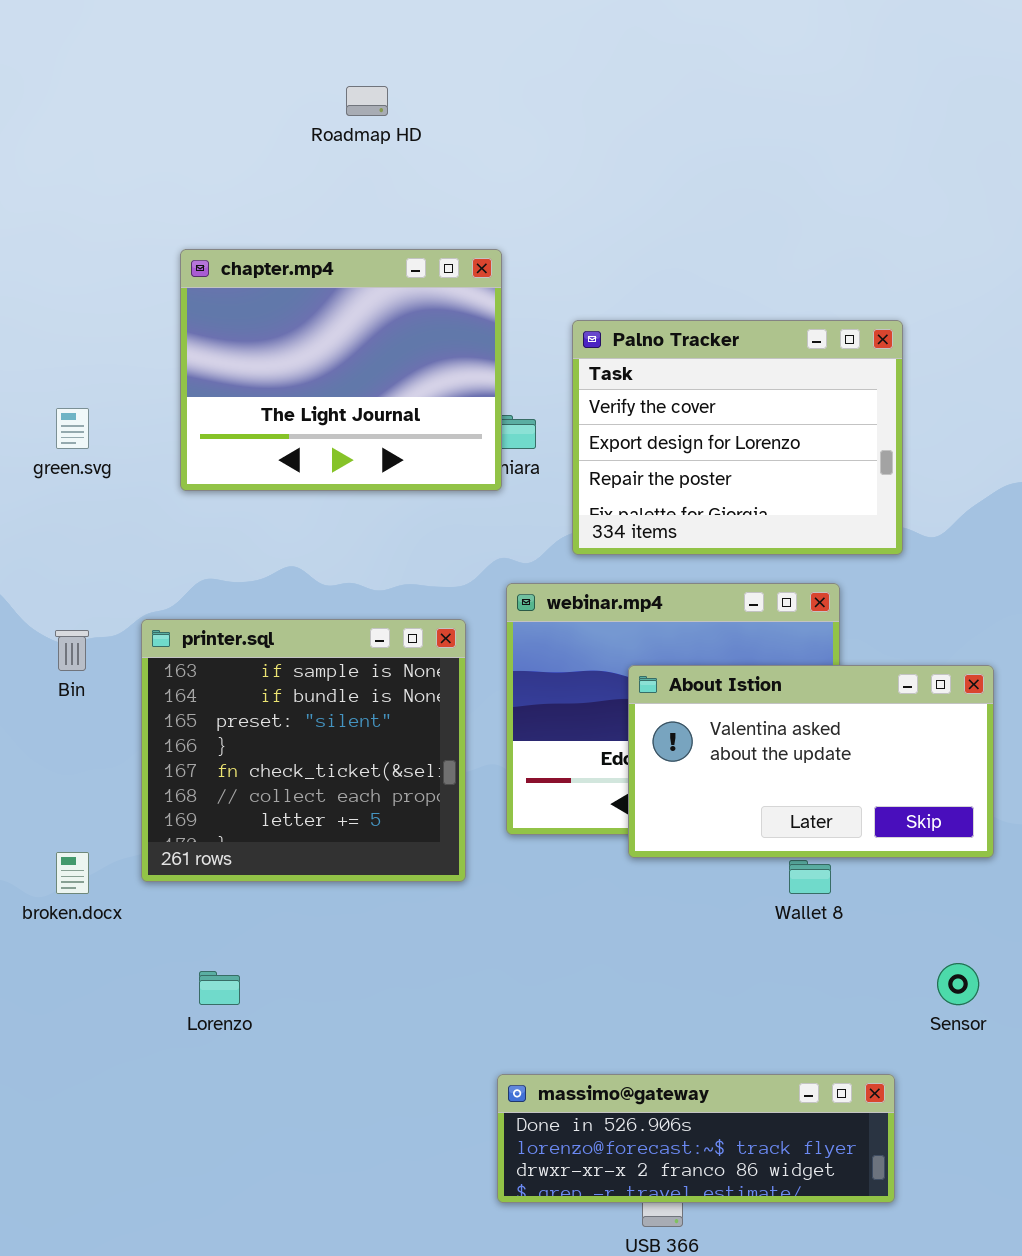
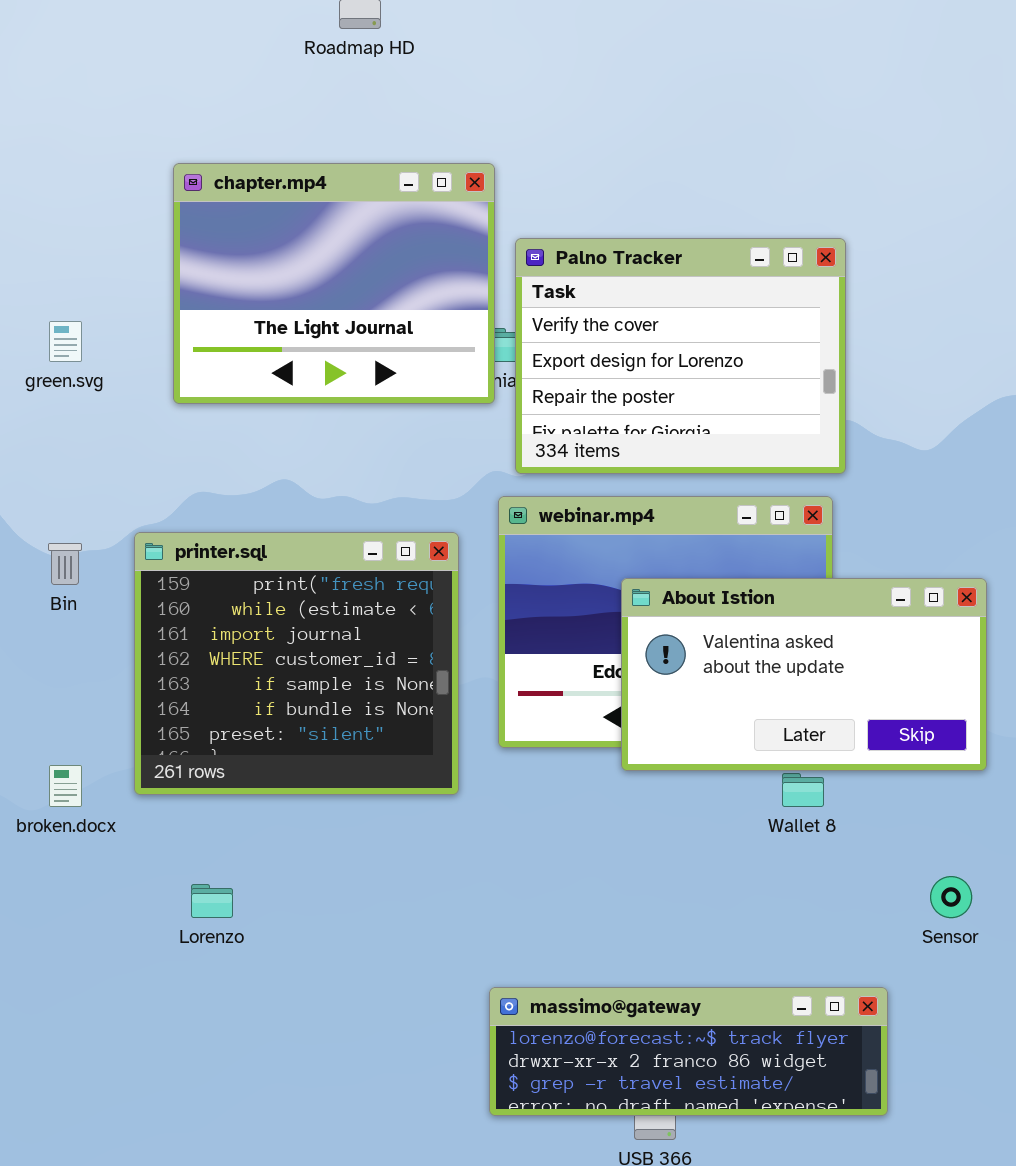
Palno Tracker: [572,320,903,555] -> [515,238,846,474], moved
printer.sql: [141,619,466,882] -> [134,532,459,795], scrolled up 4 rows
massimo@gateway: [497,1074,895,1203] -> [489,987,888,1116], scrolled down 1 row

